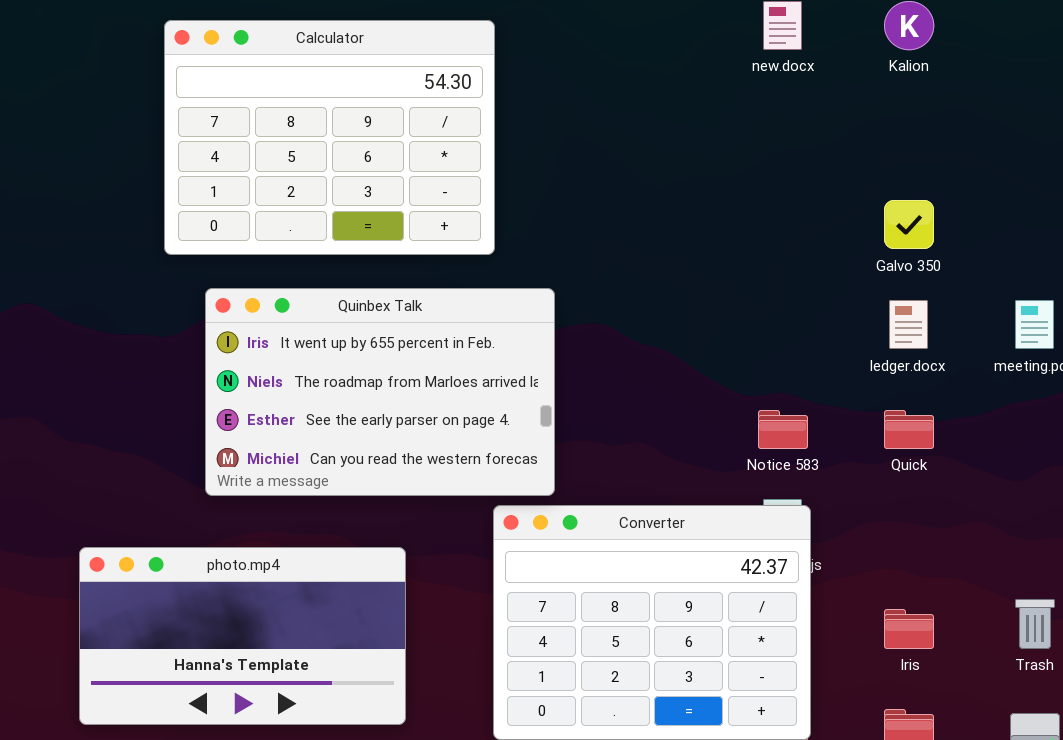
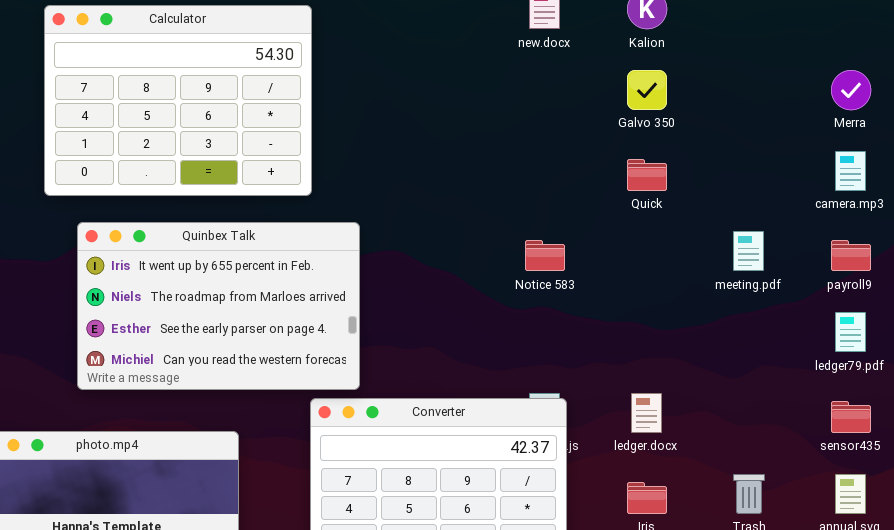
Galvo 350: [884,200,934,249] -> [627,70,667,110], moved
ledger.docx: [889,300,928,349] -> [631,393,662,433], moved
Notice 583: [758,410,808,449] -> [525,240,565,271], moved
Quick: [884,410,934,449] -> [627,159,667,191], moved

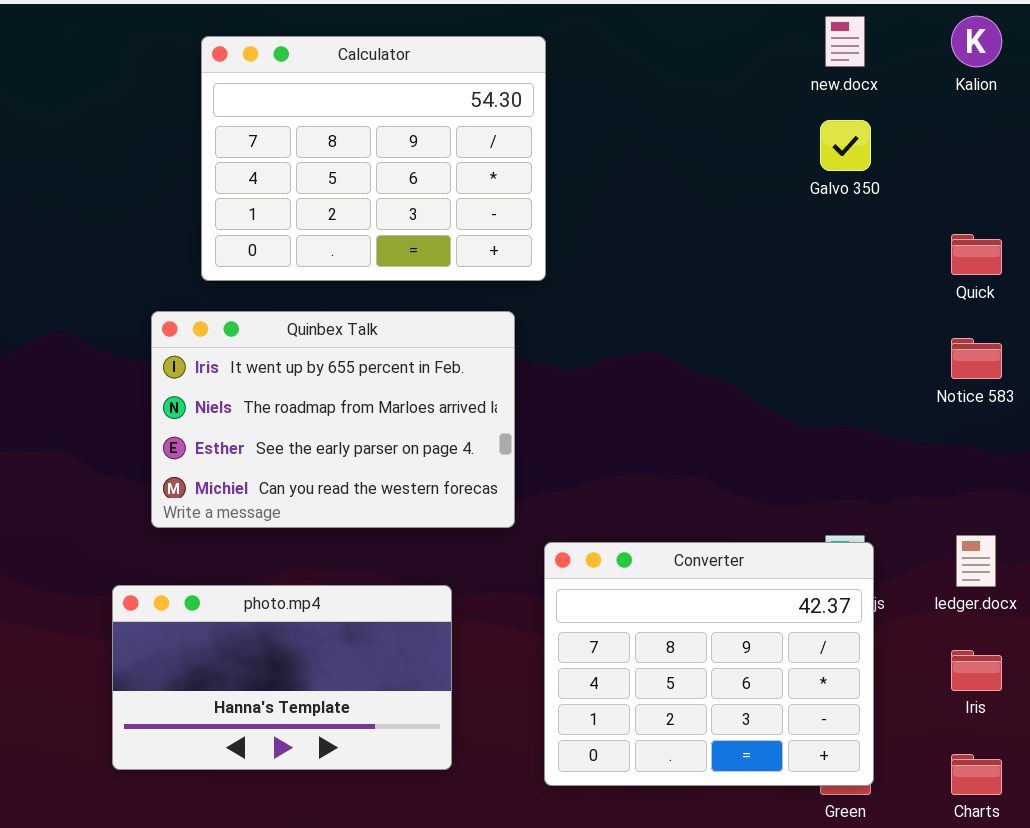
Galvo 350: [627,70,667,110] -> [820,120,871,171], moved
Quinbex Talk: [77,222,360,390] -> [151,311,515,528], moved
Notice 583: [525,240,565,271] -> [951,338,1002,379], moved

